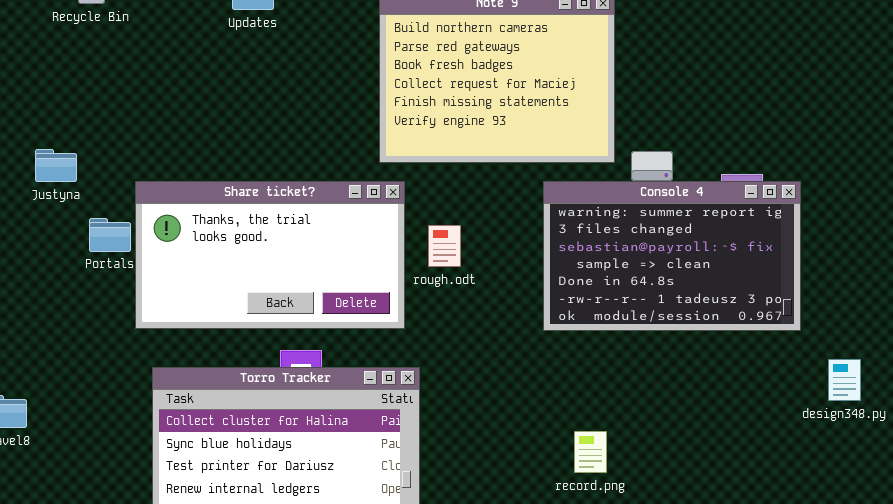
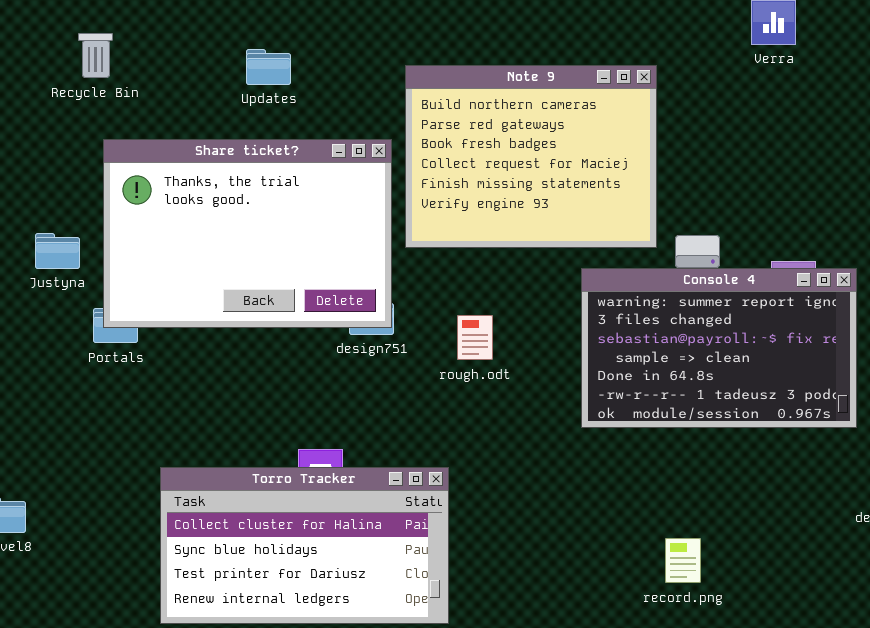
Share ticket?: [135,181,405,329] -> [103,139,392,328], moved, resized
record.png: [574,431,607,473] -> [665,538,701,583], moved

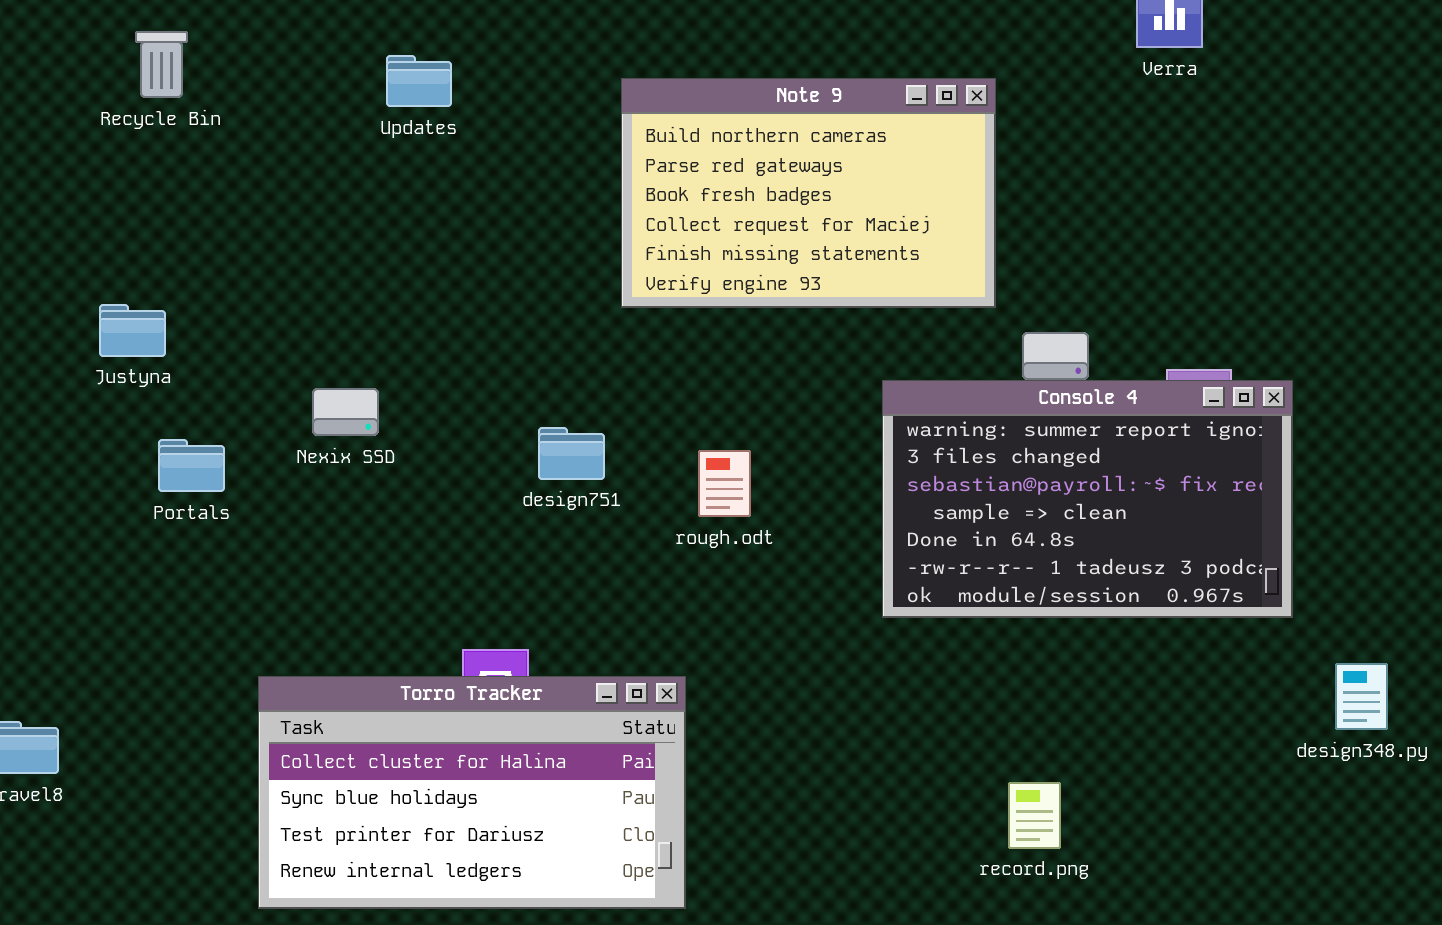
Note 9: [405,65,657,248] -> [621,78,996,308], resized
Share ticket?: [103,139,392,328] -> none, closed
Justyna: [35,233,80,269] -> [99,304,166,357], moved

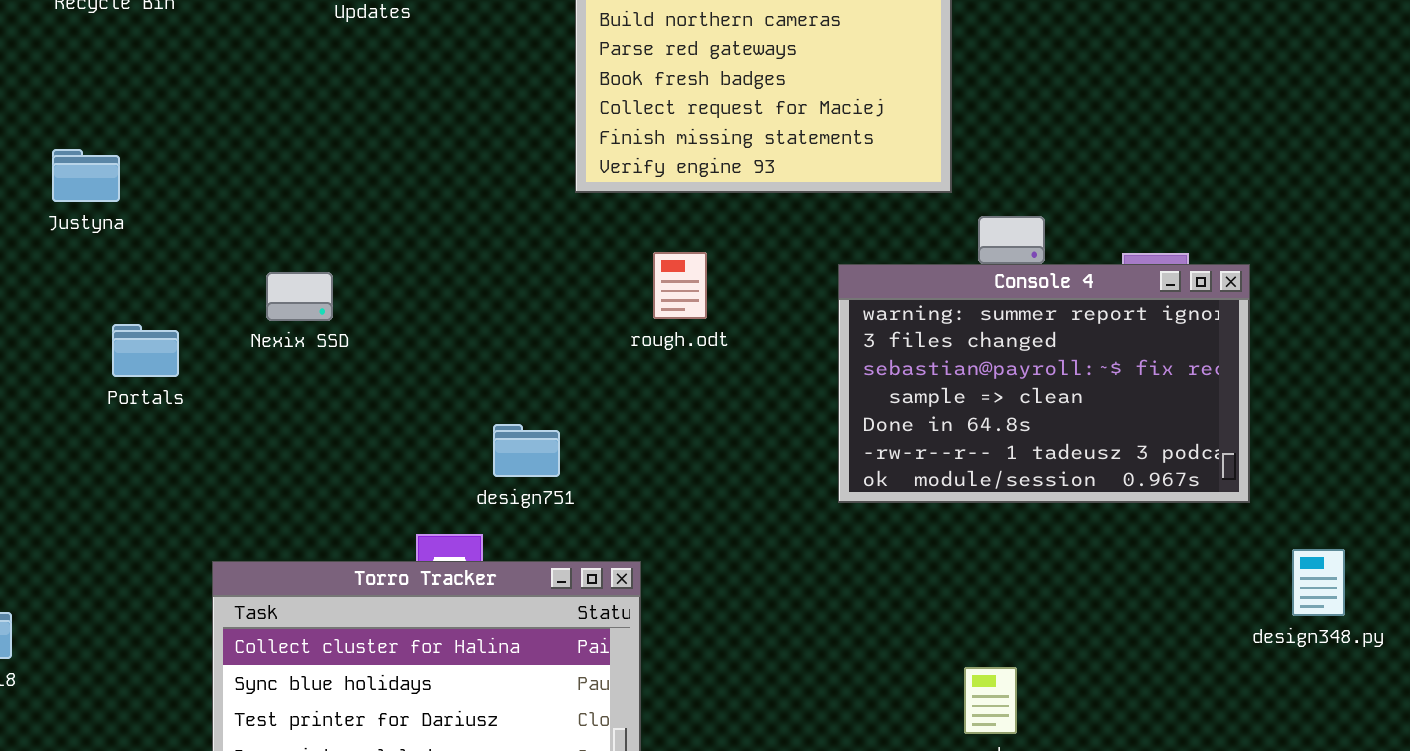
Justyna: [99,304,166,357] -> [52,149,120,202], moved
design751: [538,427,605,480] -> [493,424,560,477], moved
rough.odt: [698,450,751,517] -> [653,252,707,319], moved

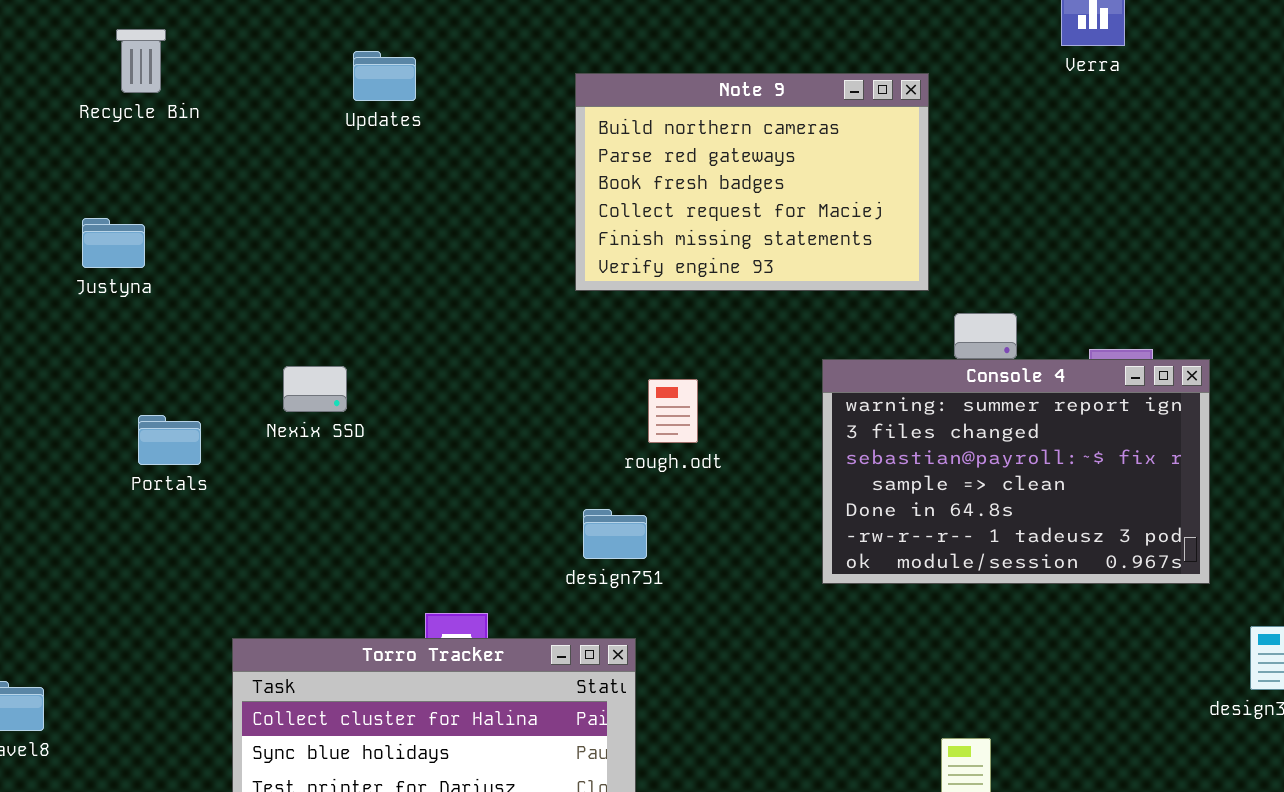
Justyna: [52,149,120,202] -> [82,218,145,268], moved
rough.odt: [653,252,707,319] -> [648,379,698,443], moved
design751: [493,424,560,477] -> [583,509,647,559], moved

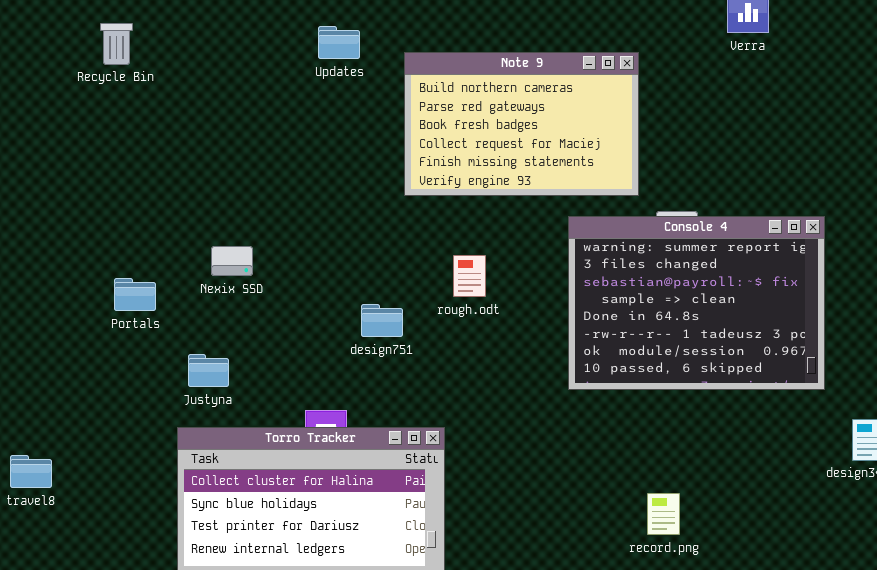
Updates: [353,51,416,101] -> [318,26,360,59], moved
Justyna: [82,218,145,268] -> [188,354,229,387], moved
Console 4: [822,359,1210,584] -> [568,216,825,390], resized
design751: [583,509,647,559] -> [361,304,403,337], moved

